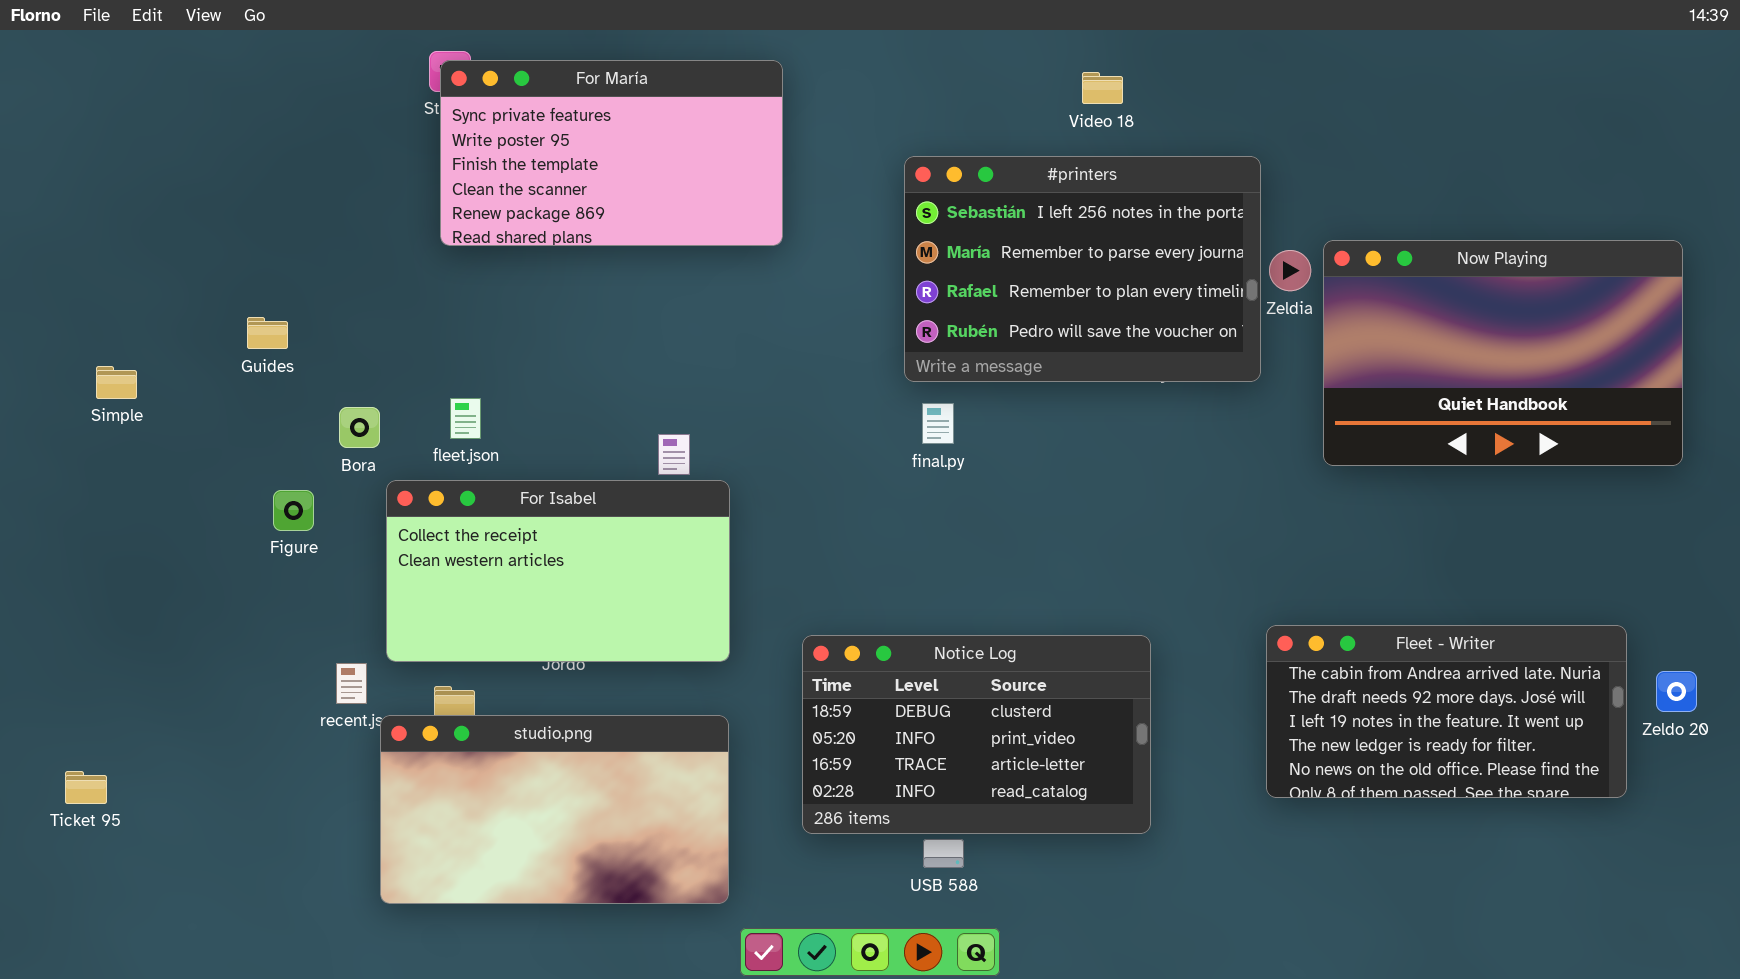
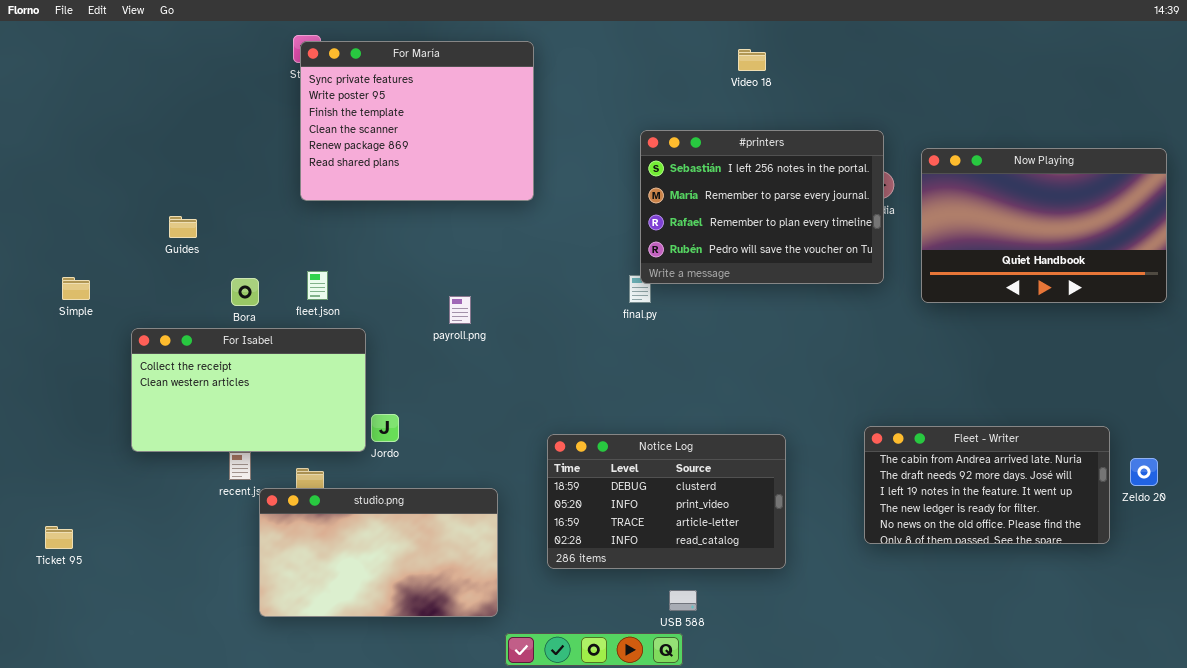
For María: [440,60,783,246] -> [300,41,534,201], resized
#printers: [904,156,1261,382] -> [640,130,884,284], moved
Now Playing: [1323,240,1683,466] -> [921,148,1167,303], moved
Simple: [96,366,137,399] -> [62,277,90,300], moved
For Isabel: [386,480,730,662] -> [131,328,366,452], moved
USB 588: [923,839,964,868] -> [669,590,697,611], moved

